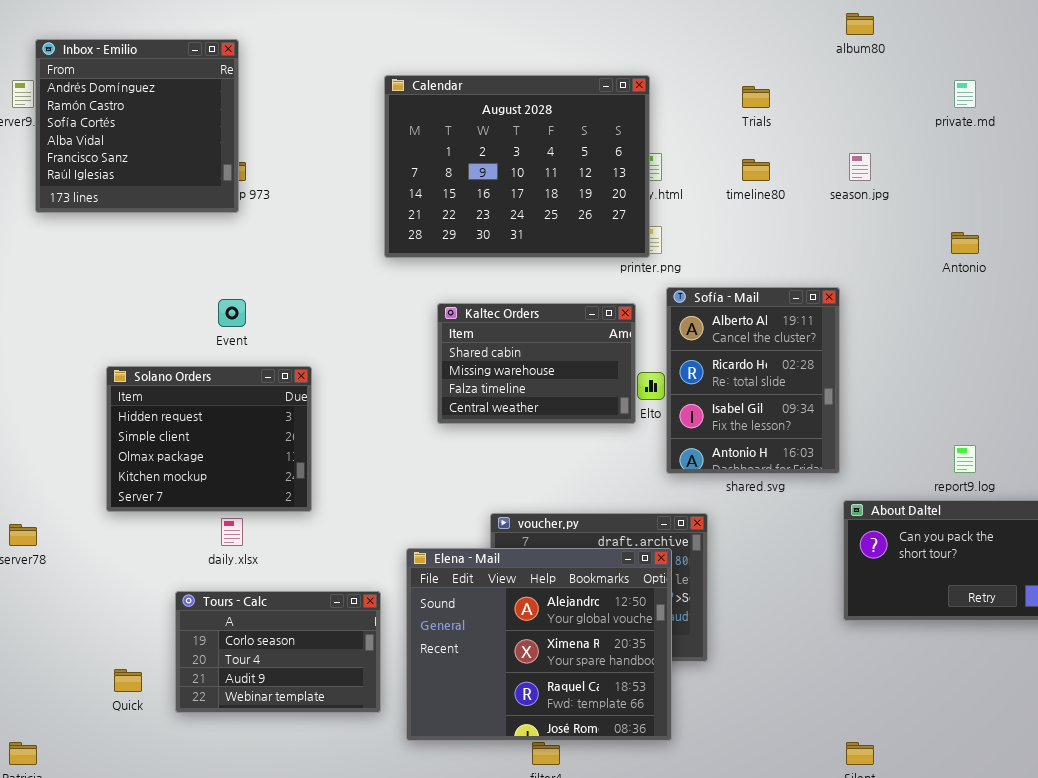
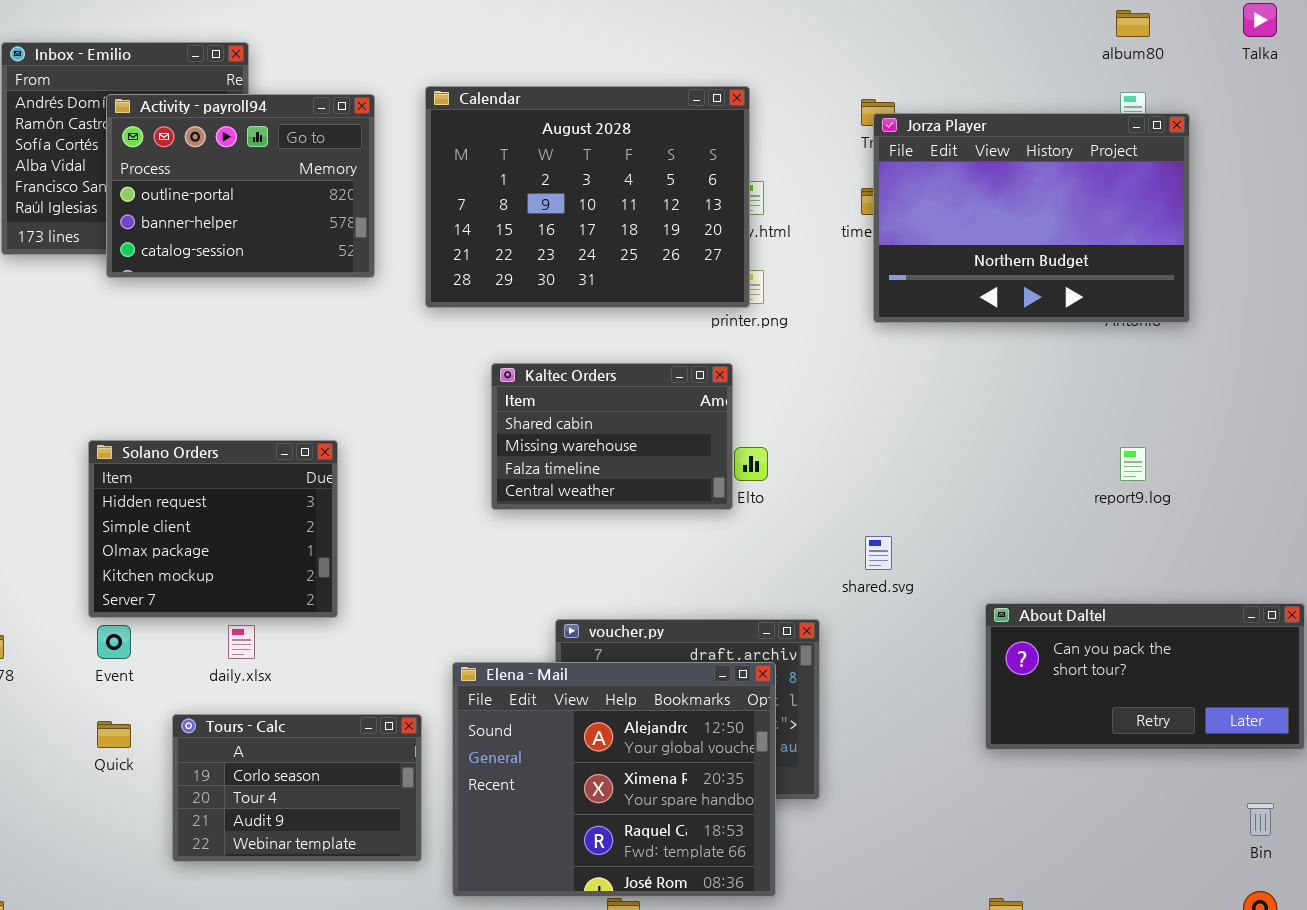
album80: [846,13,874,35] -> [1116,10,1150,37], moved
Activity - payroll94: none -> [106,94,375,278], opened
Jorza Player: none -> [873,113,1190,323], opened
Sofía - Mail: [666,287,840,474] -> none, closed
Event: [218,299,246,327] -> [97,625,131,659], moved
report9.log: [954,445,976,473] -> [1120,447,1146,481], moved
Quick: [114,669,142,692] -> [97,721,131,748], moved

